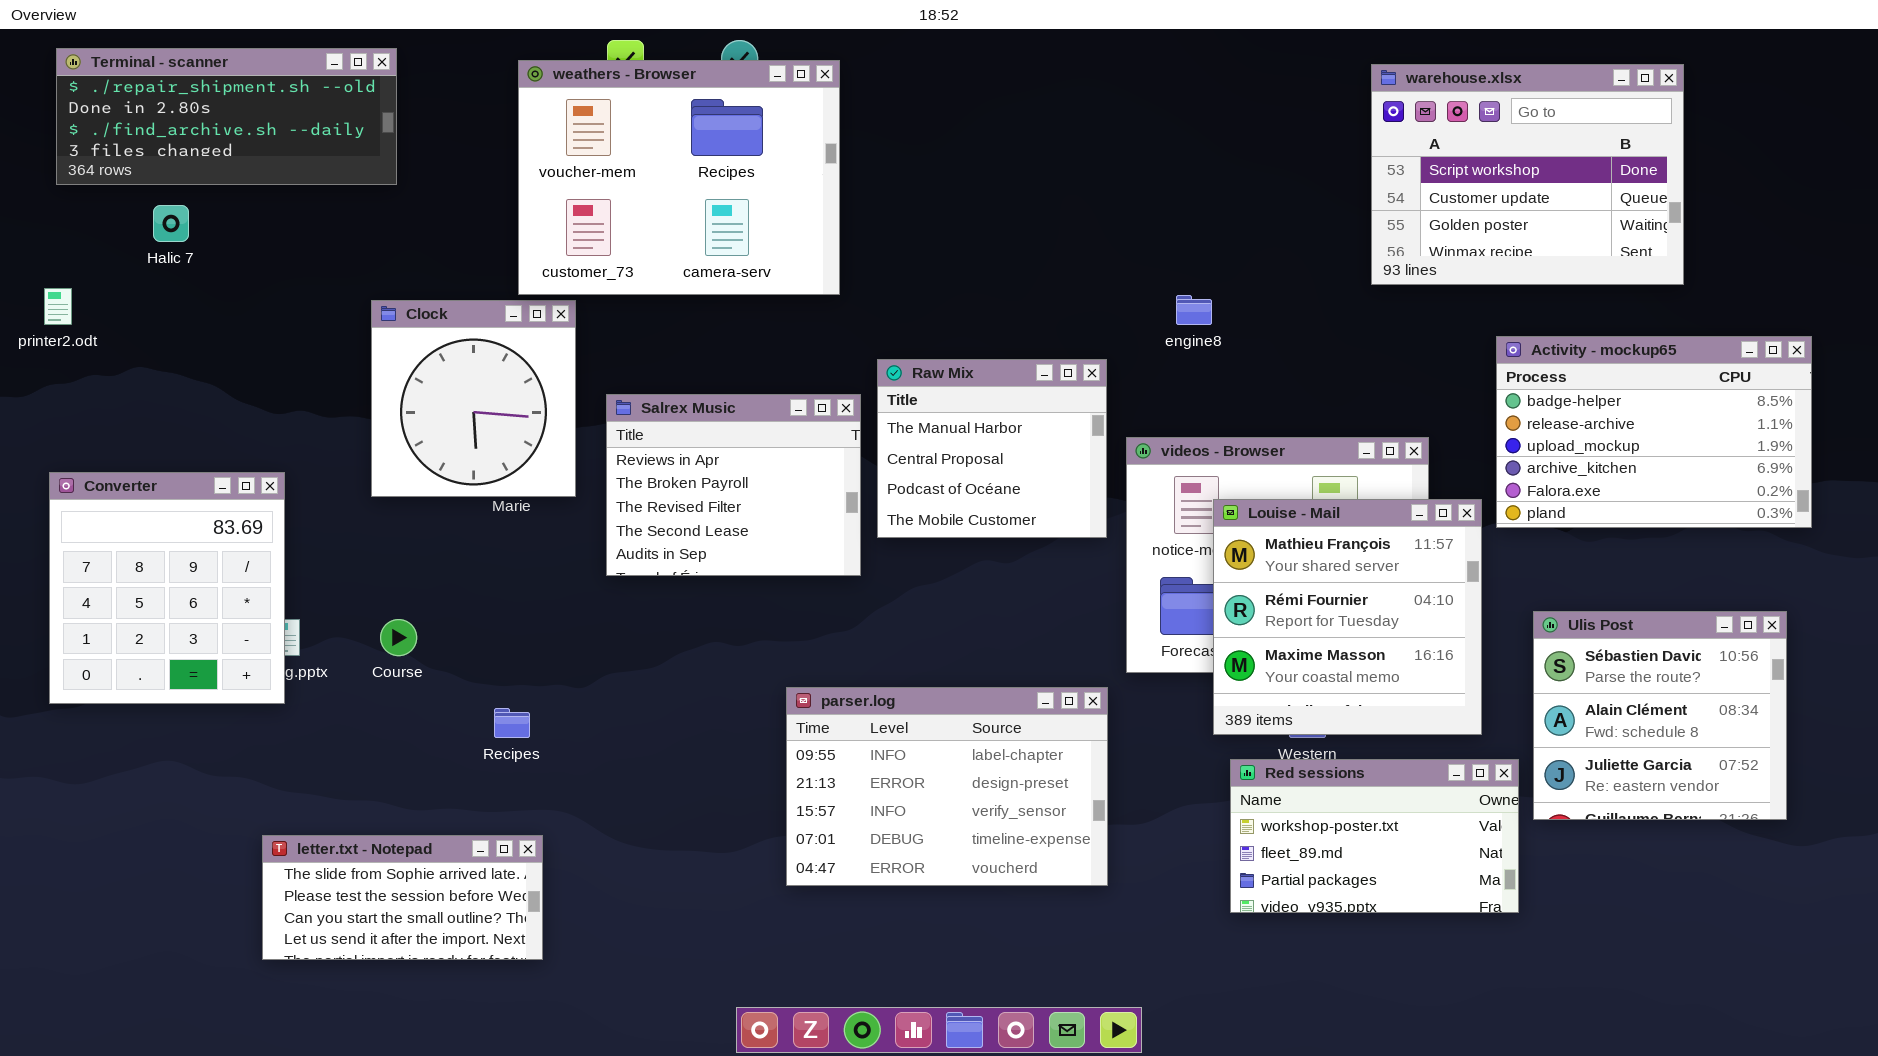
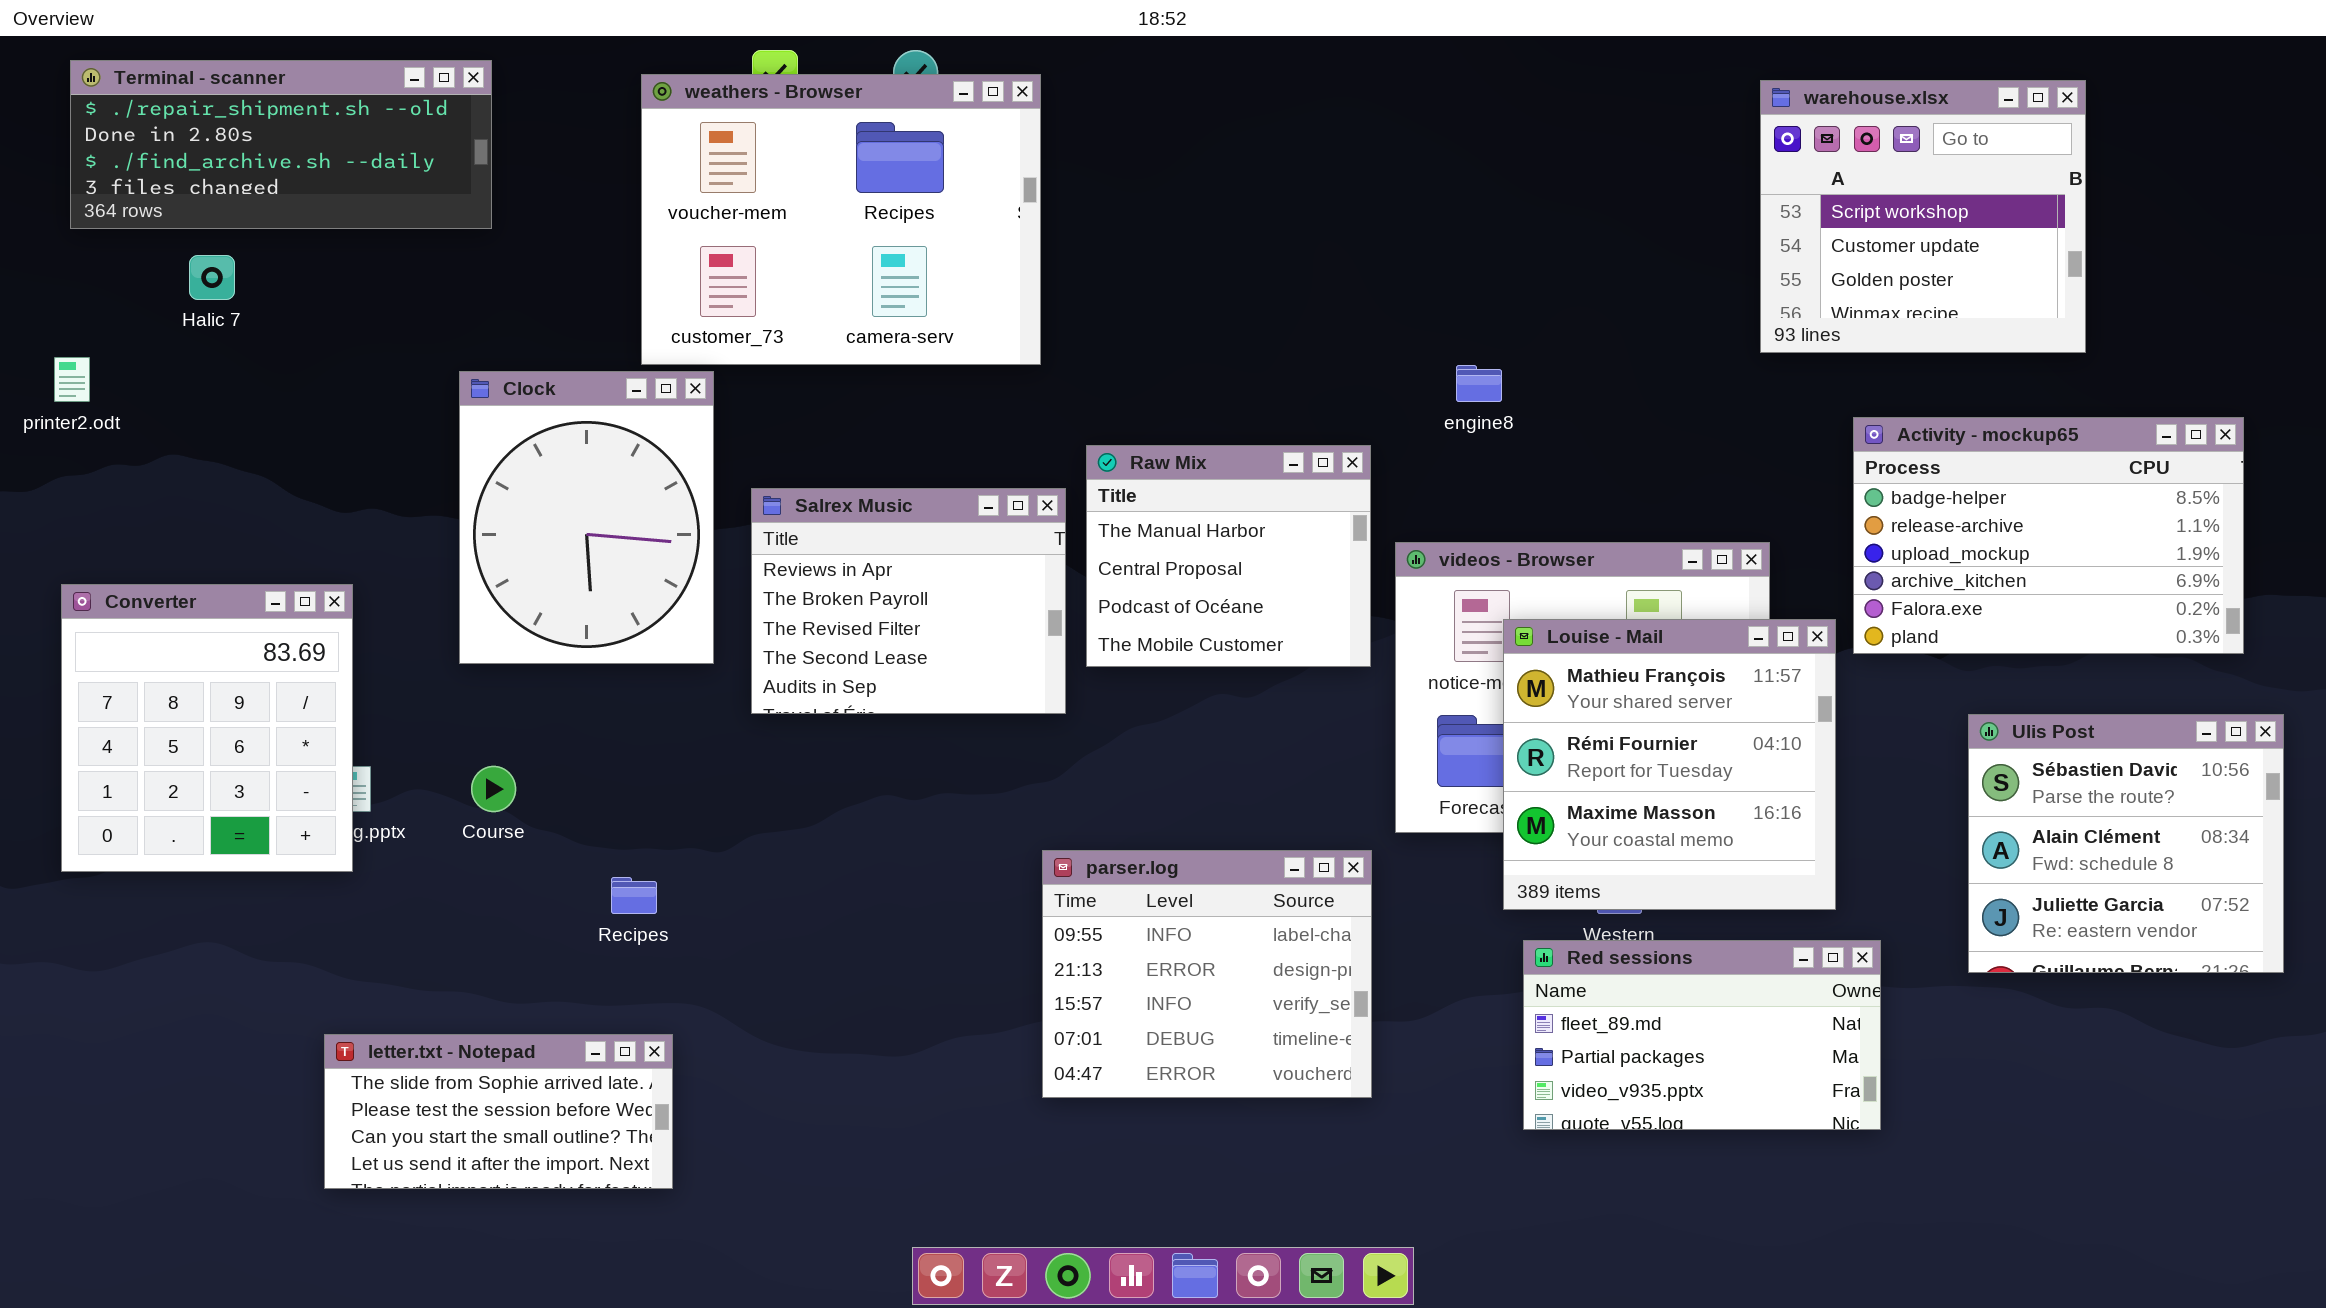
warehouse.xlsx: [1371,64,1684,285] -> [1760,80,2086,353], resized
Clock: [371,300,576,497] -> [459,371,714,664], resized
Ulis Post: [1533,611,1787,820] -> [1968,714,2284,973], moved
parser.log: [786,687,1108,886] -> [1042,850,1372,1098], resized
Red sessions: [1230,759,1519,913] -> [1523,940,1881,1130], scrolled down 1 row

